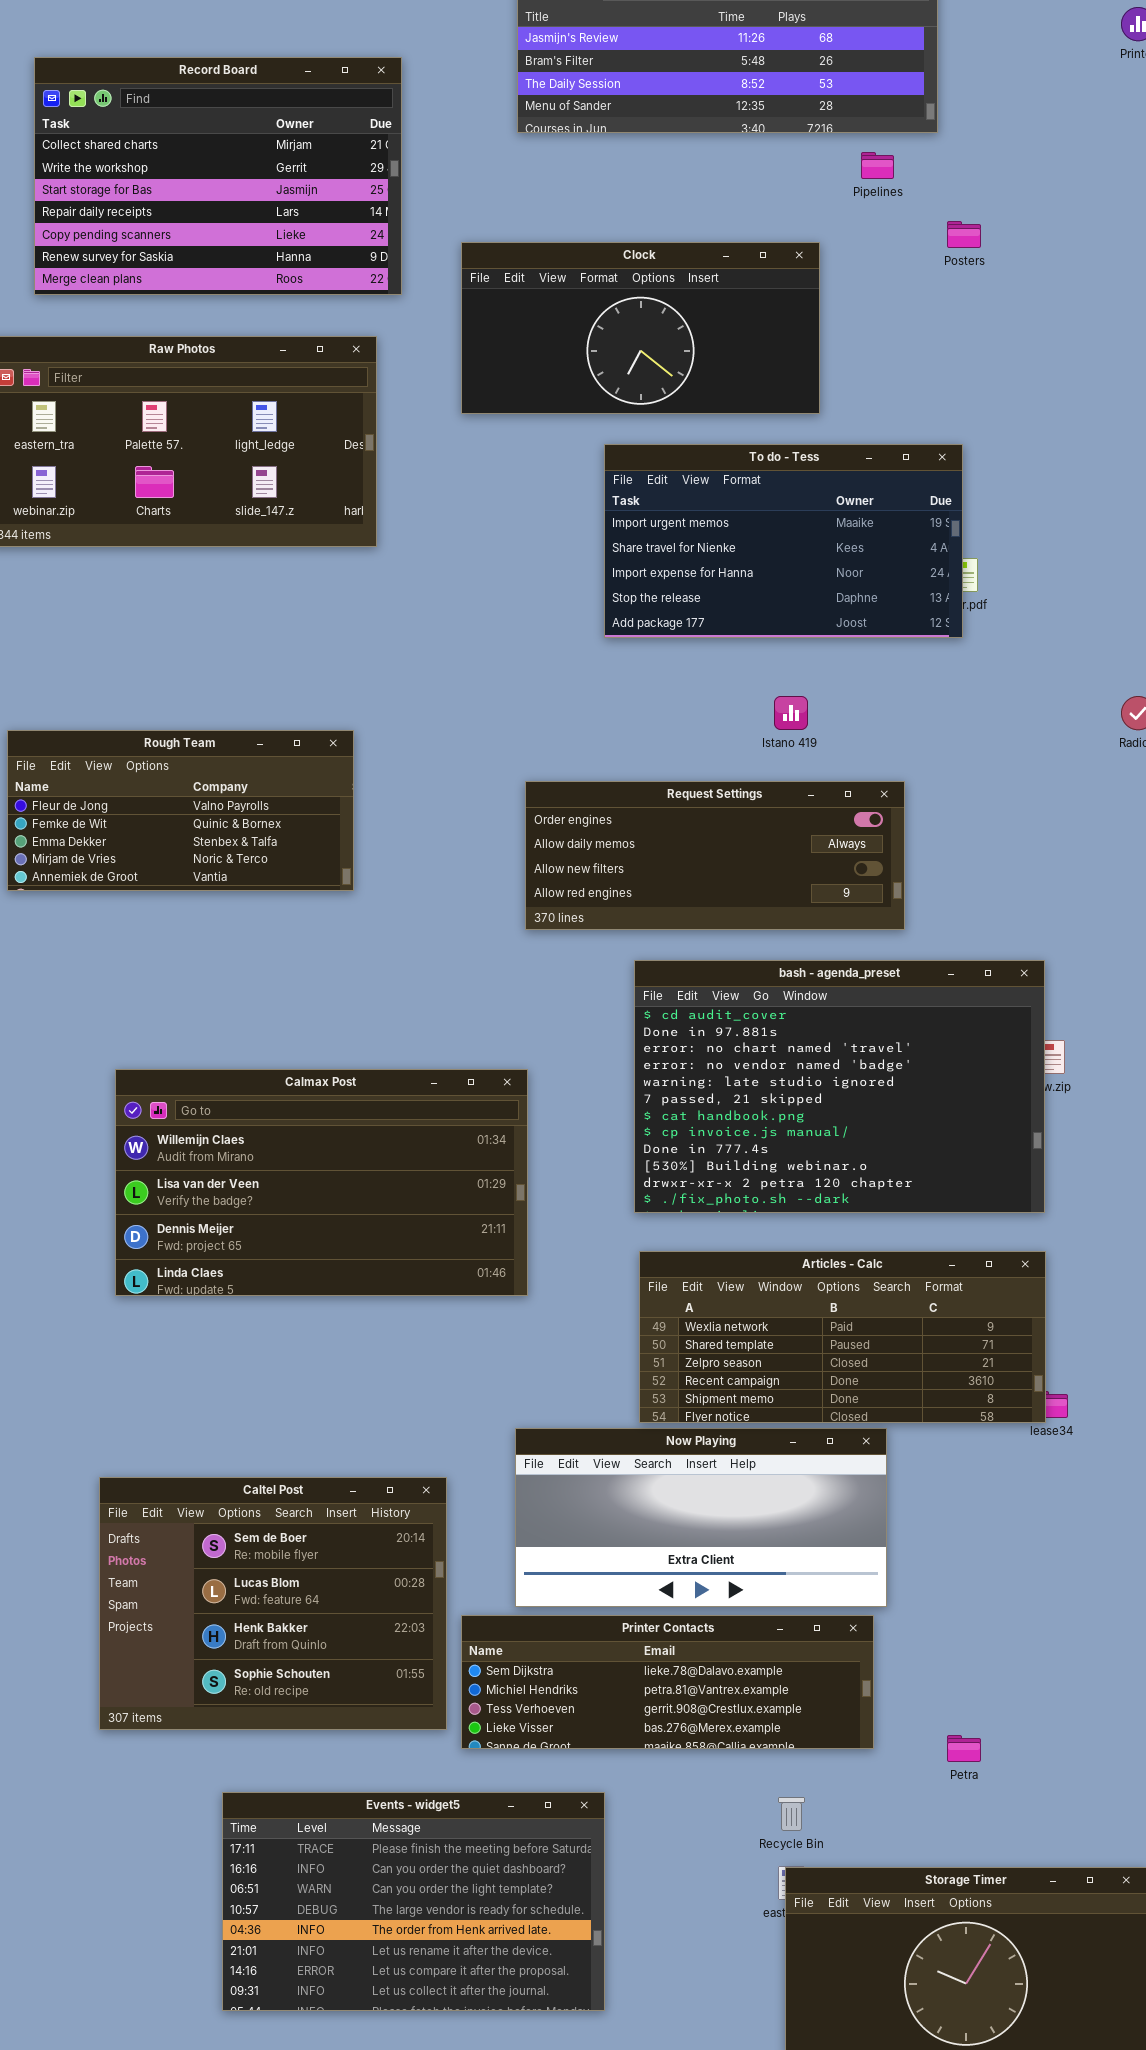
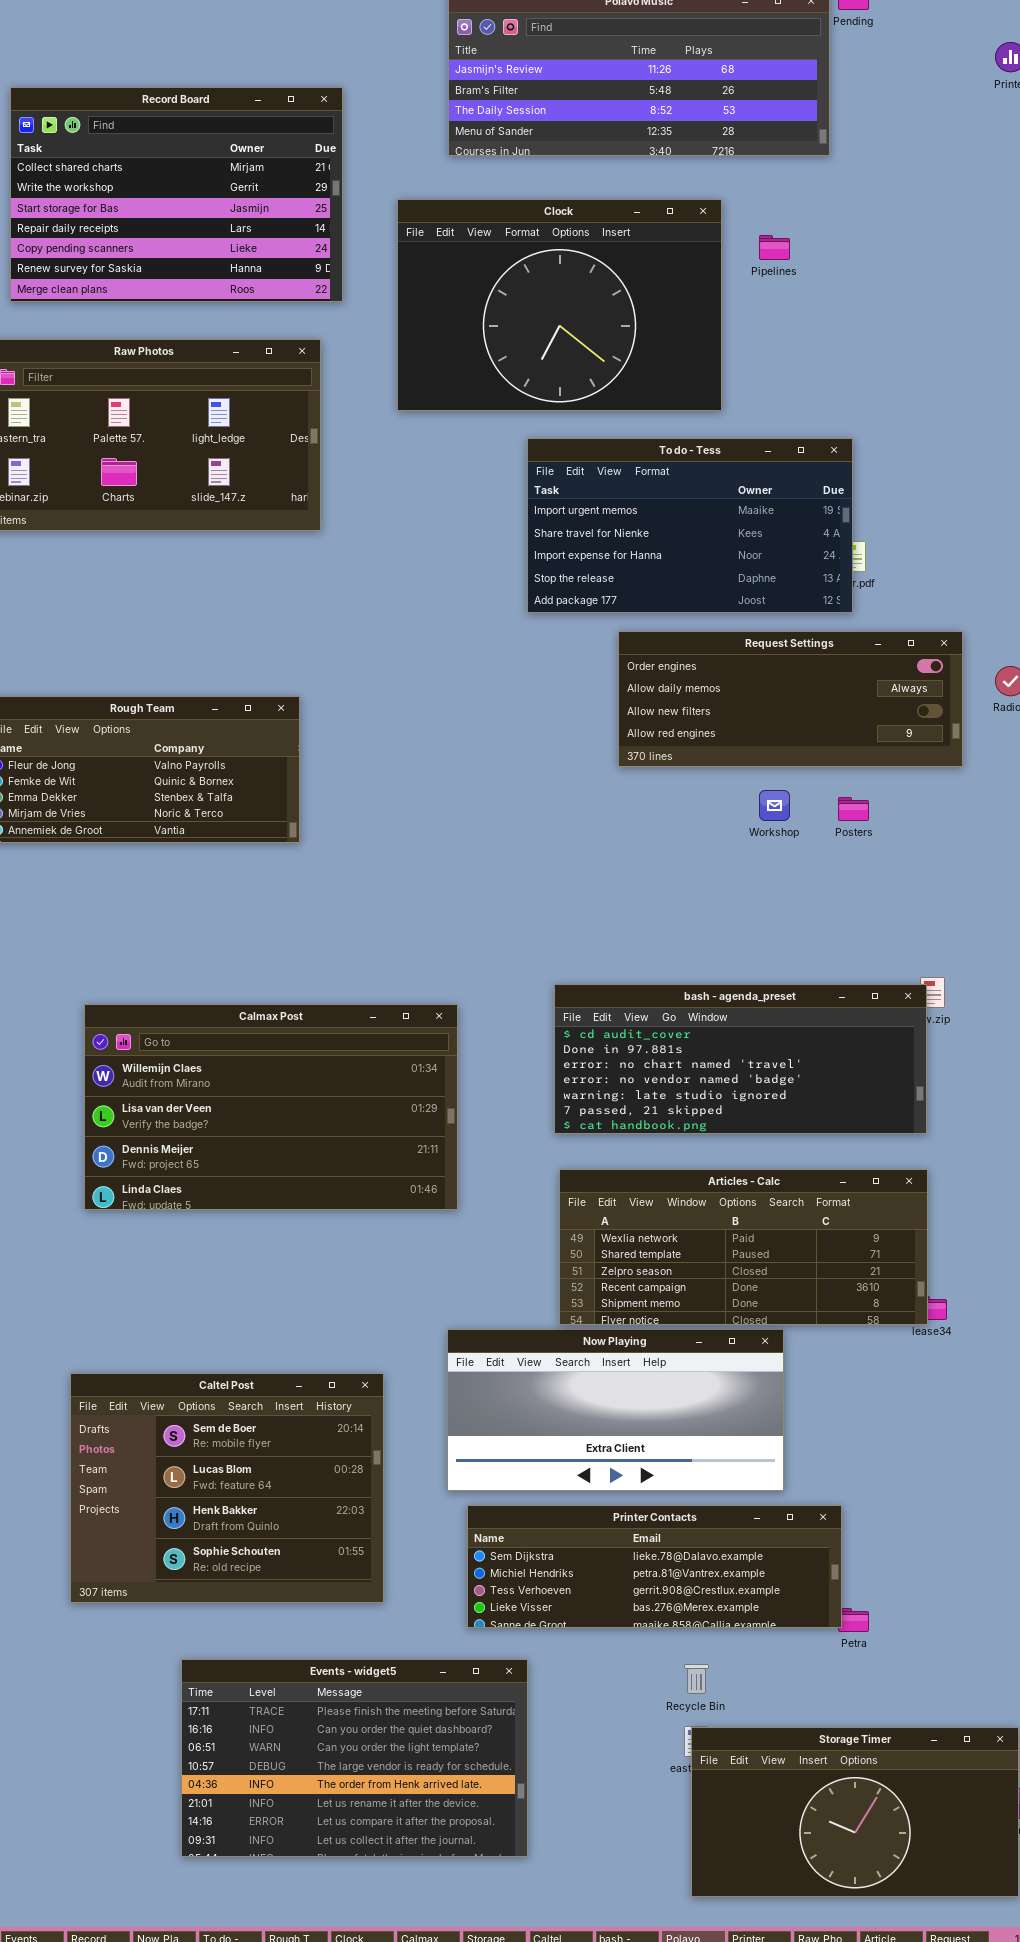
Pipelines: [861,152,894,179] -> [759,235,790,260], moved
Posters: [947,221,981,248] -> [838,797,869,821], moved
Clock: [461,242,820,414] -> [397,199,722,411], resized
Request Settings: [525,781,905,930] -> [618,631,963,767], moved
bash - agenda_preset: [634,960,1045,1213] -> [554,984,927,1134], resized
Printer Contacts: [461,1615,874,1749] -> [467,1505,842,1628], moved

